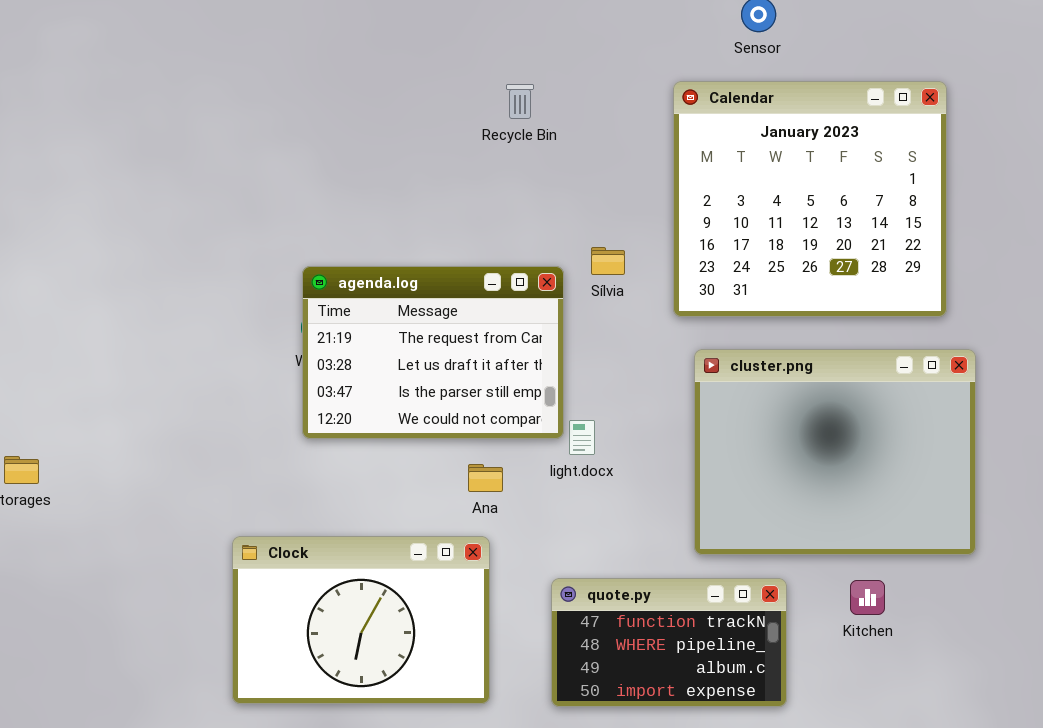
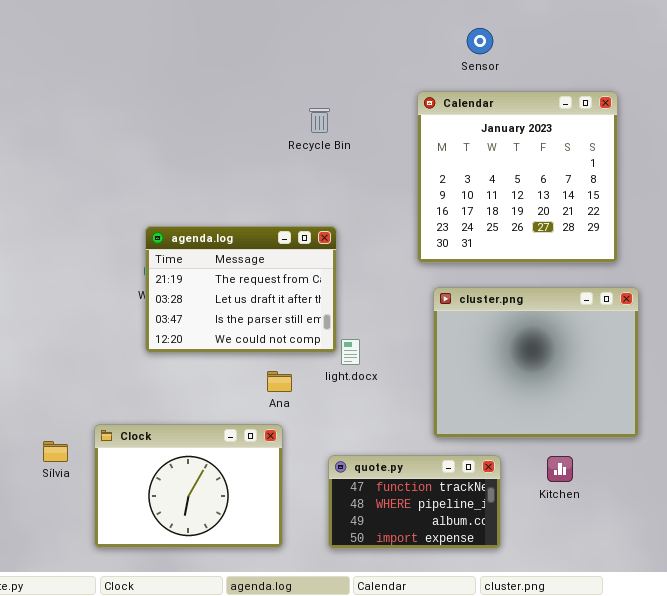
Recycle Bin: [506,84,534,119] -> [309,108,330,133], moved
Sílvia: [591,247,625,275] -> [43,441,68,462], moved

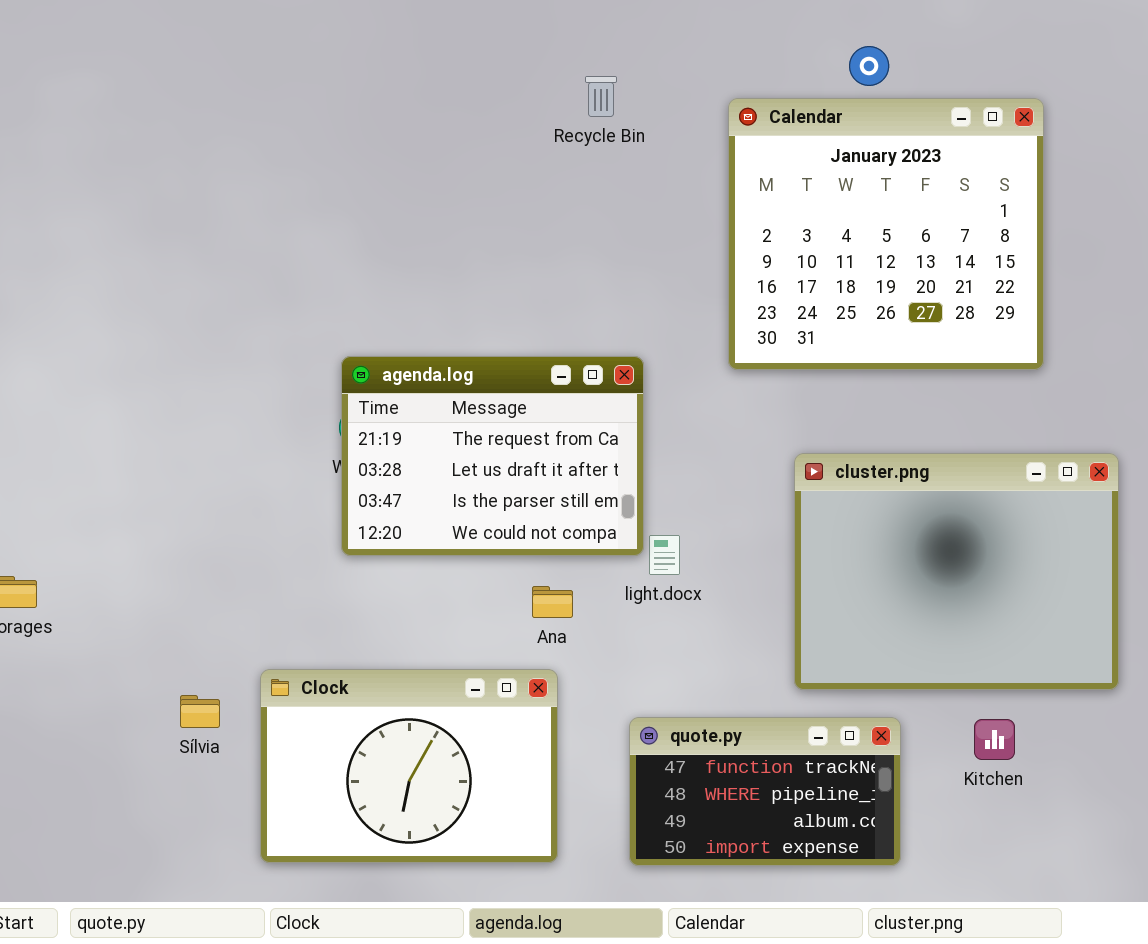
Calendar: [417,91,618,263] -> [728,98,1044,370], moved
Recycle Bin: [309,108,330,133] -> [585,76,617,117], moved

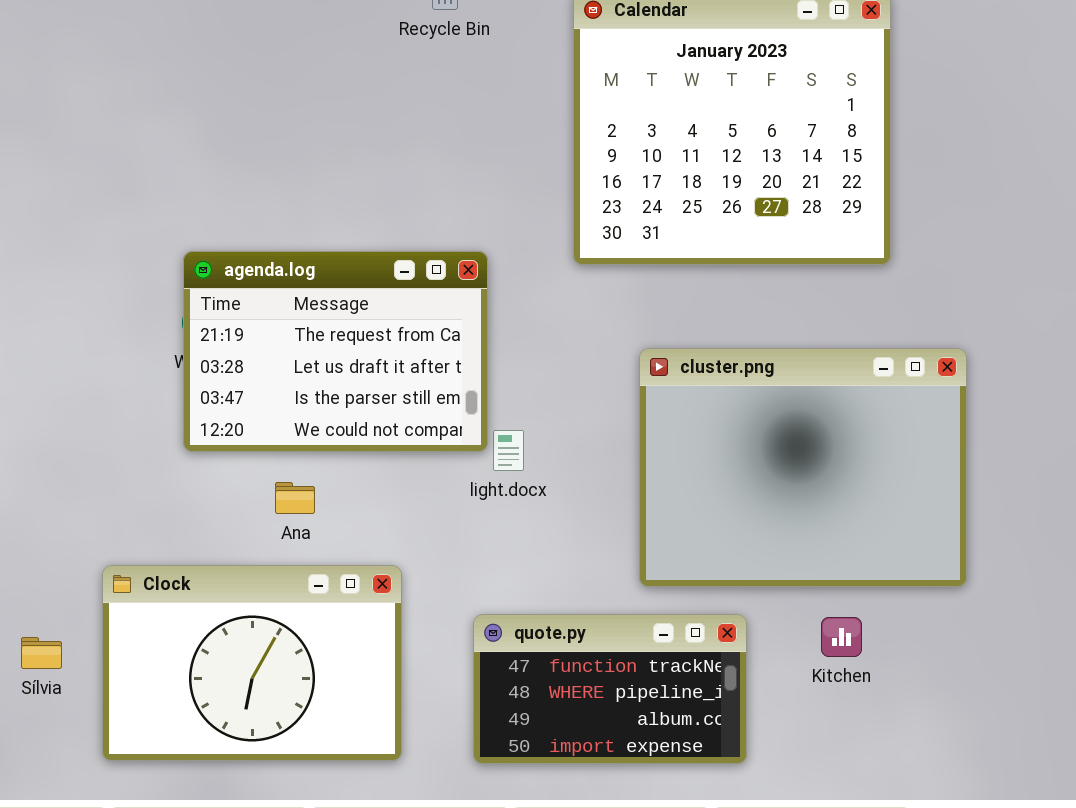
Ana: [532,586,573,618] -> [275,482,315,514], moved
Sílvia: [180,695,220,728] -> [21,637,62,669], moved

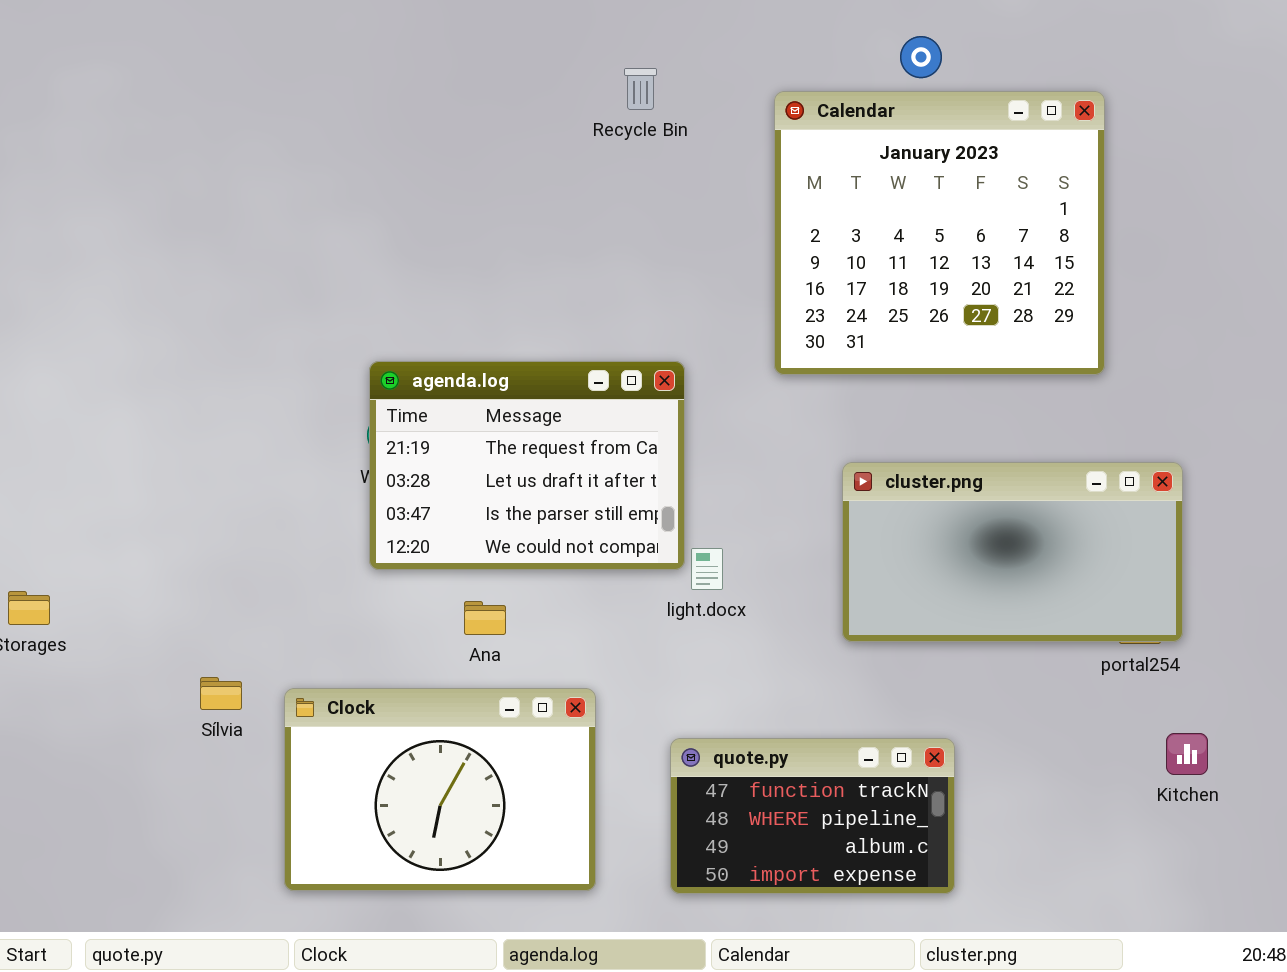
cluster.png: [639,348,967,587] -> [842,462,1183,642], resized
Kitchen: [821,617,862,657] -> [1166,733,1208,775], moved
Sílvia: [21,637,62,669] -> [200,677,242,710], moved

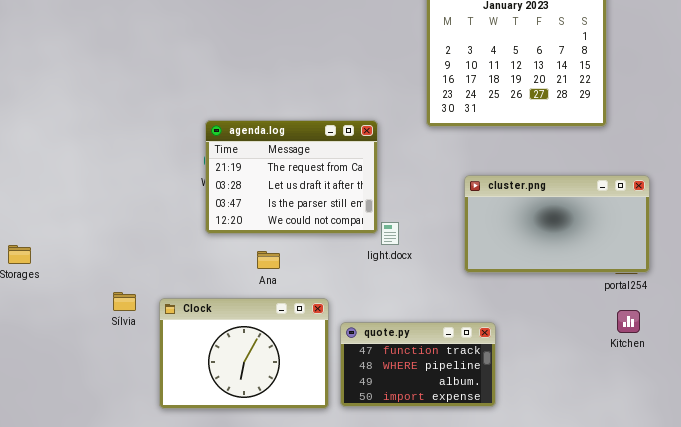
Kitchen: [1166,733,1208,775] -> [617,310,640,333], moved
quote.py: [670,738,955,894] -> [340,322,496,407], moved

